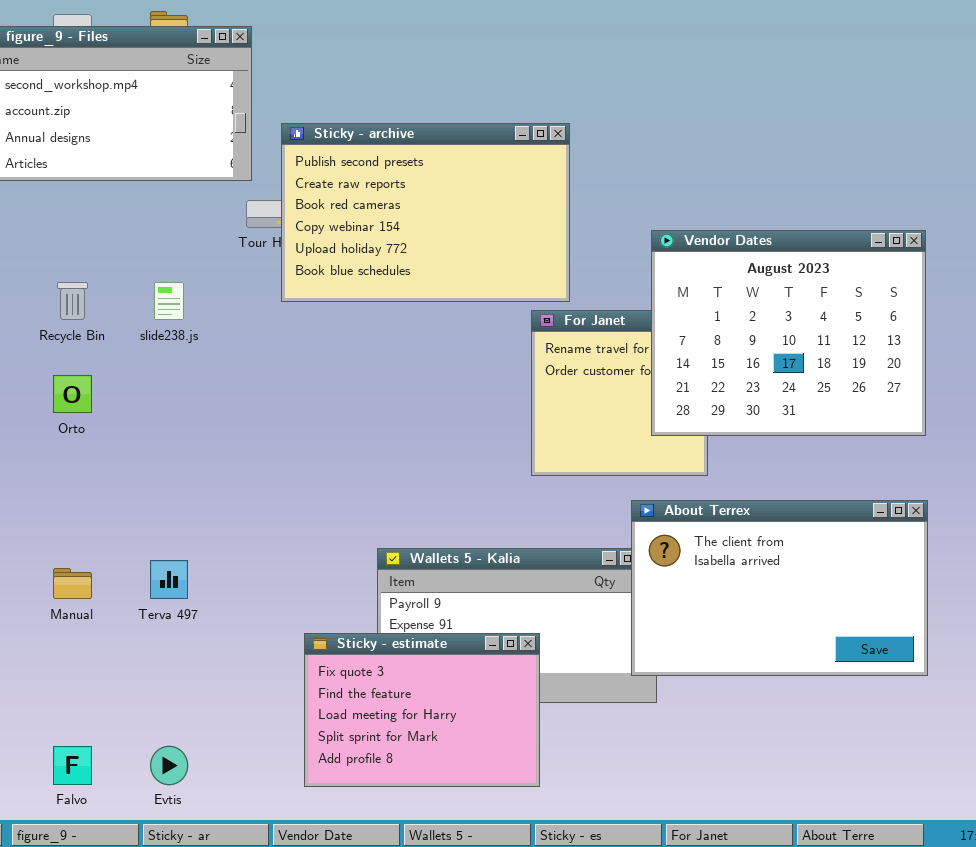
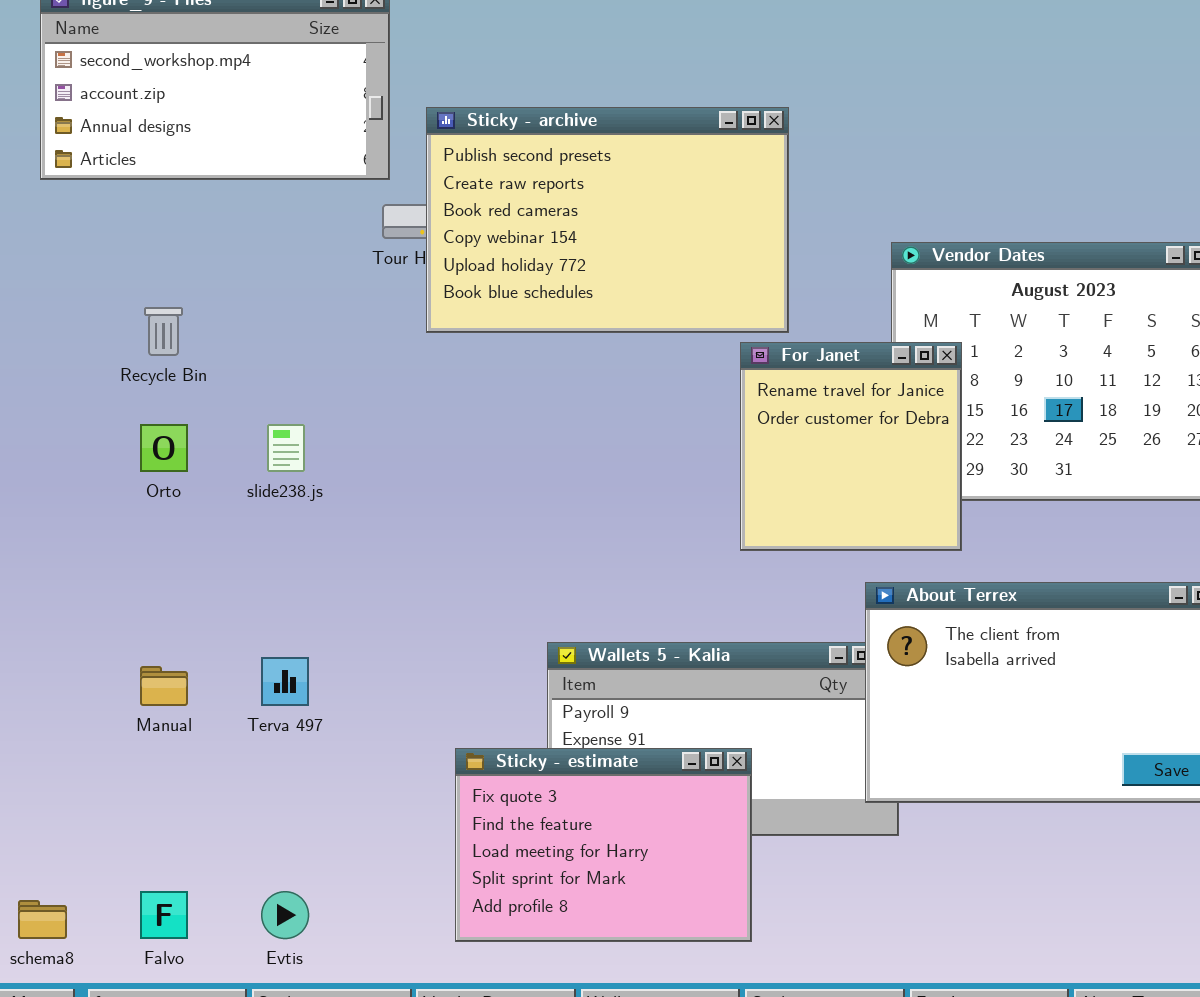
slide238.js: [154,282,184,320] -> [267,424,305,472], moved
For Janet: [531,310,708,476] -> [740,342,962,551], raised

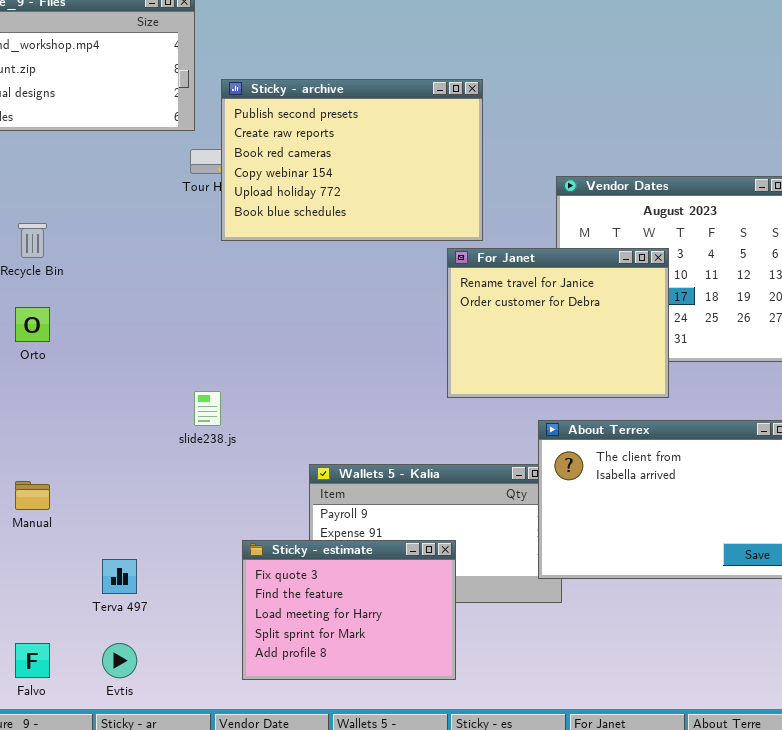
For Janet: [740,342,962,551] -> [447,248,669,398], resized
slide238.js: [267,424,305,472] -> [194,391,221,426], moved
Terva 497: [261,657,309,706] -> [102,559,137,594], moved

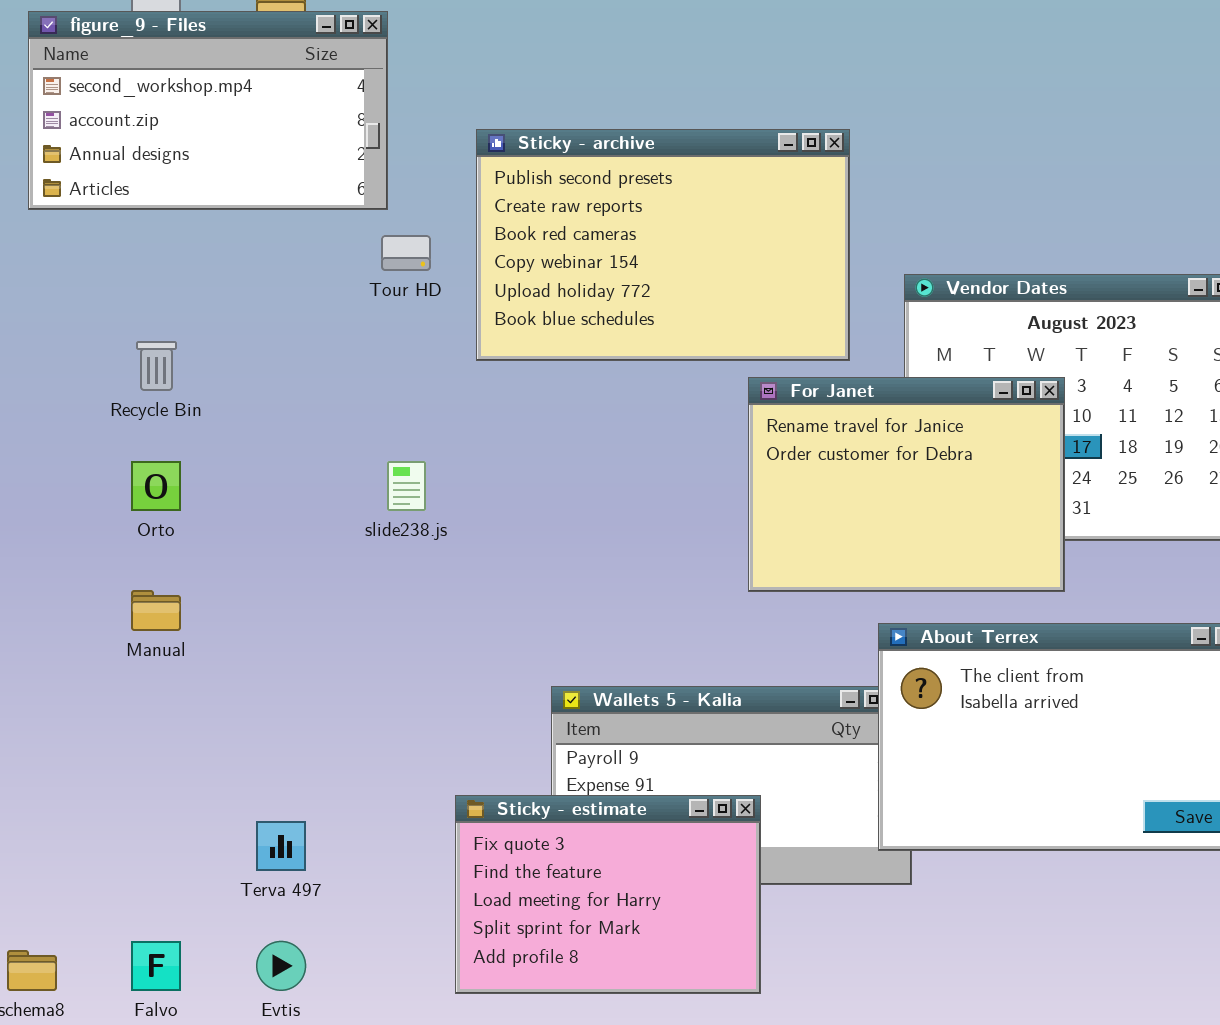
Sticky - archive: [221,79,483,241] -> [476,129,850,361], moved
slide238.js: [194,391,221,426] -> [387,461,426,511], moved
Manual: [15,481,50,510] -> [131,590,181,631], moved

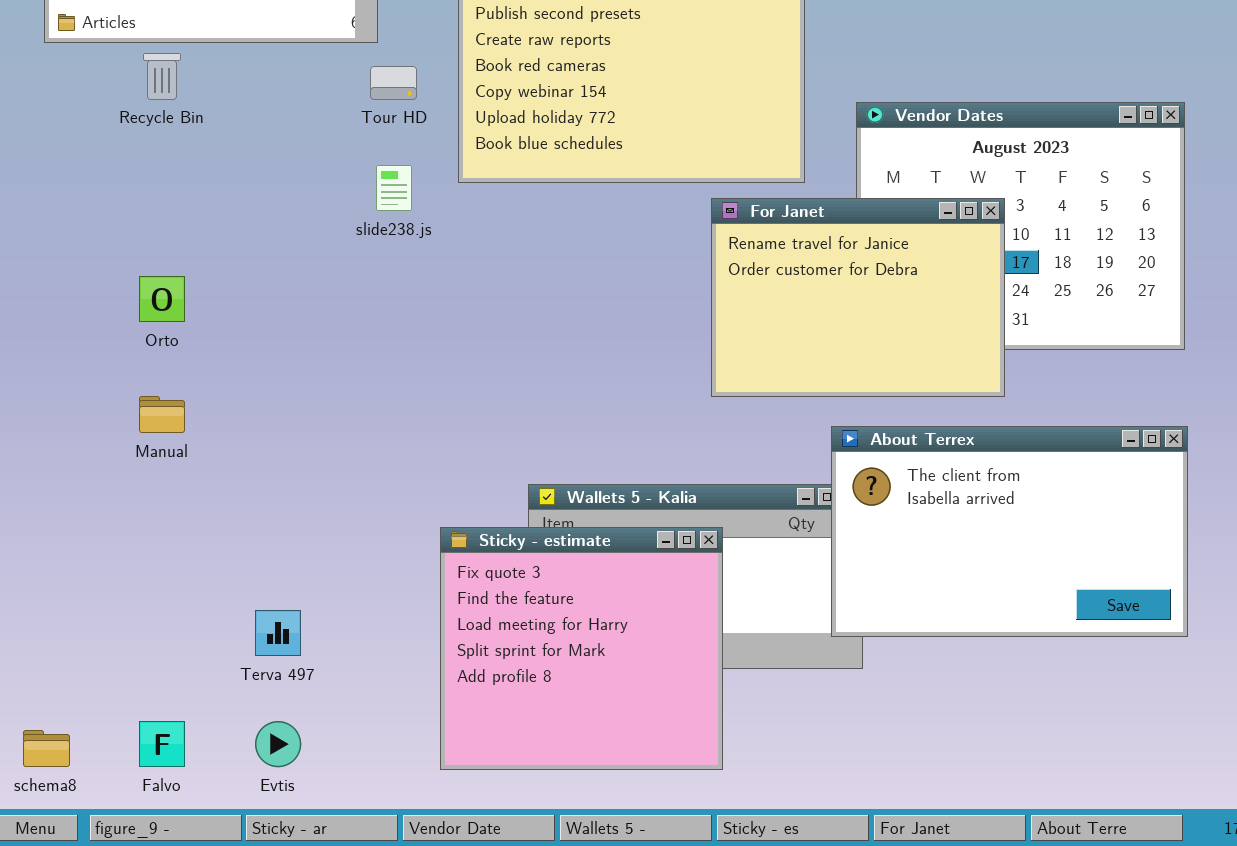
Recycle Bin: [136,341,177,391] -> [143,53,181,100], moved
slide238.js: [387,461,426,511] -> [376,165,412,211], moved
Sticky - estimate: [455,795,761,994] -> [440,527,723,770], resized

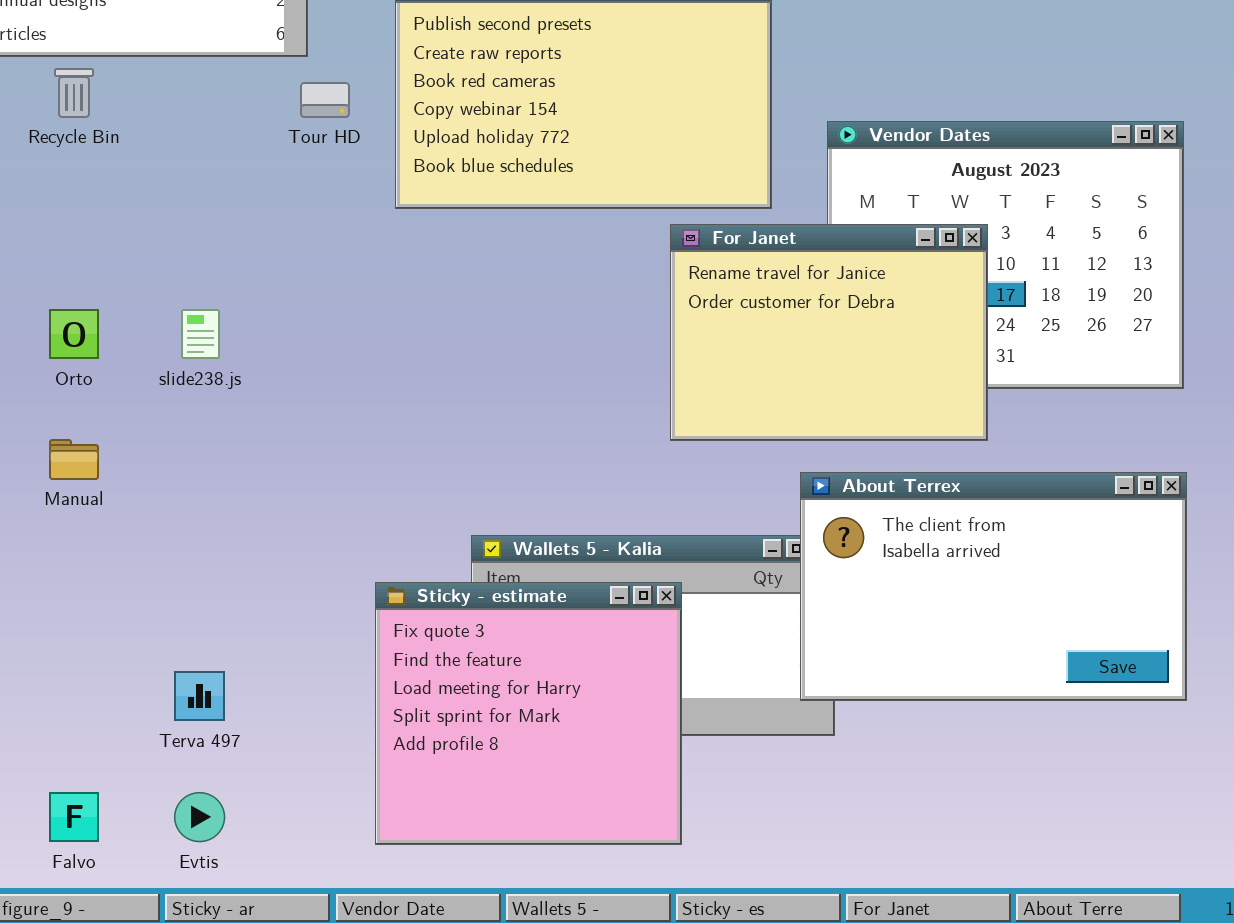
slide238.js: [376,165,412,211] -> [181,309,220,359], moved

